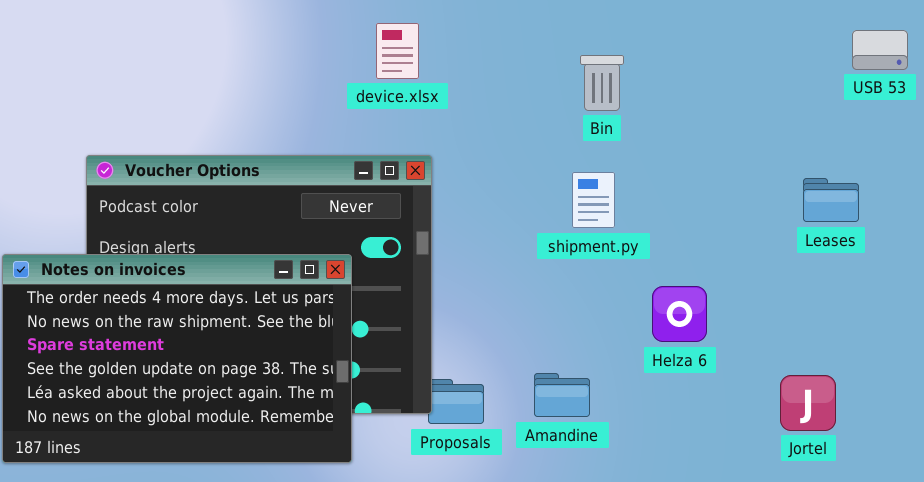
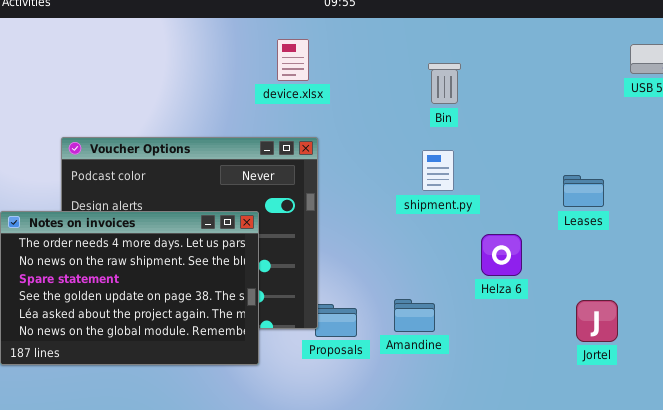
Leases: [803,178,859,222] -> [563,175,604,207], moved

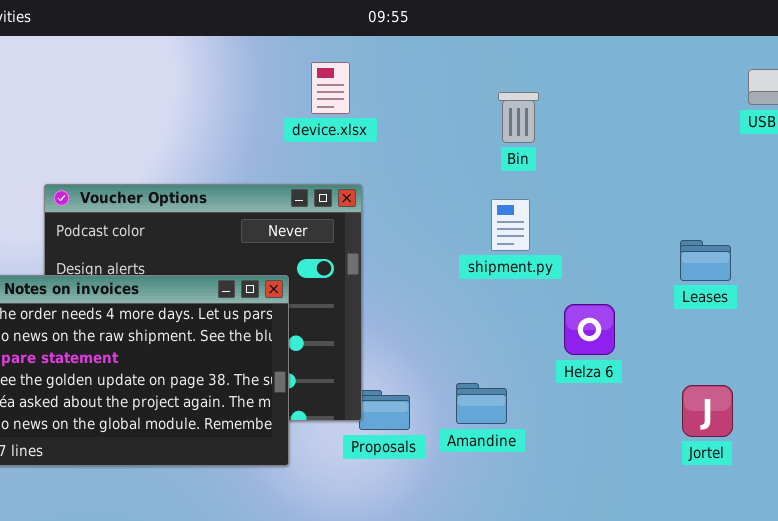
Leases: [563,175,604,207] -> [680,240,731,281], moved

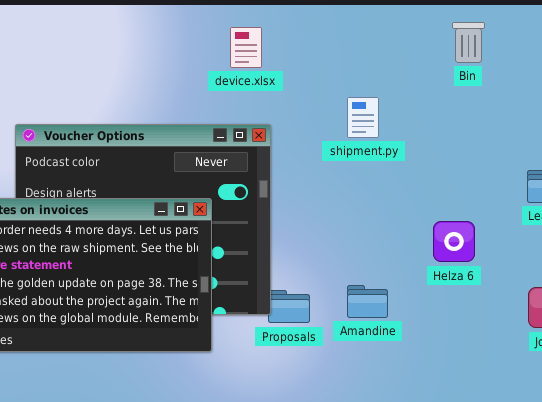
Bin: [498,92,539,143] -> [452,22,485,63], moved
shipment.py: [491,199,530,251] -> [347,97,379,138], moved

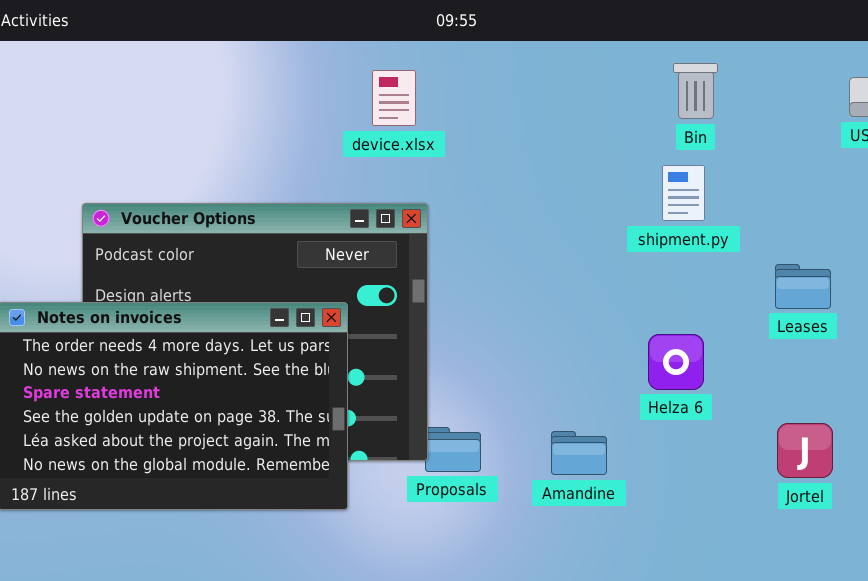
shipment.py: [347,97,379,138] -> [662,165,705,221], moved
Amandine: [347,285,388,318] -> [551,431,607,475], moved

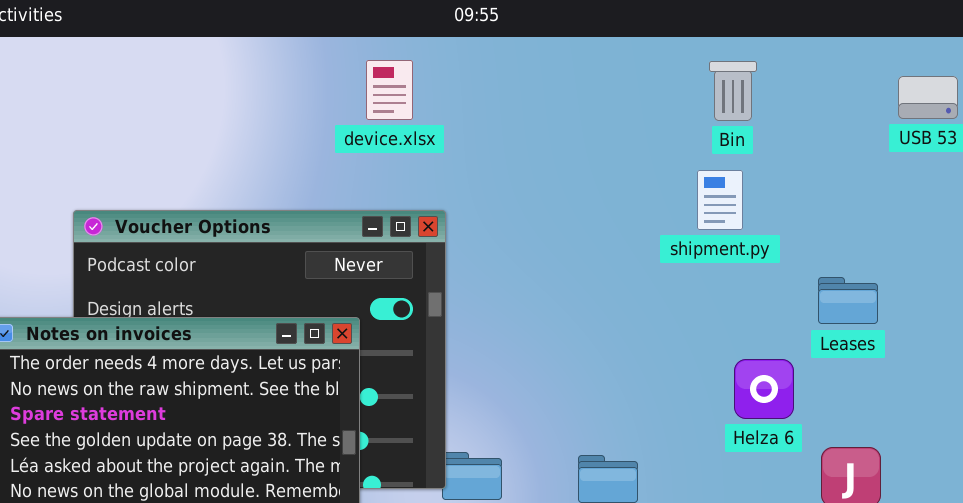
device.xlsx: [372,70,416,126] -> [366,60,413,120], moved
Helza 6: [648,334,704,390] -> [734,359,794,419], moved

